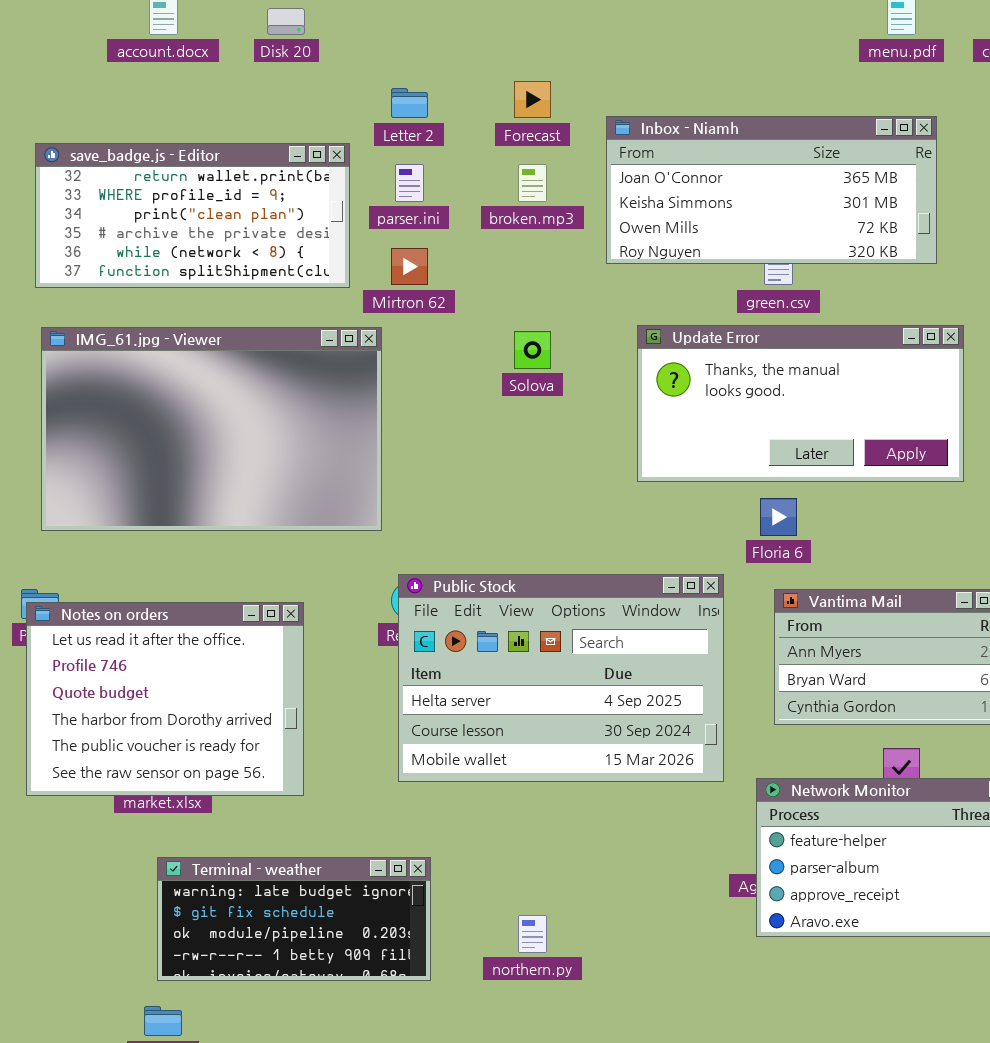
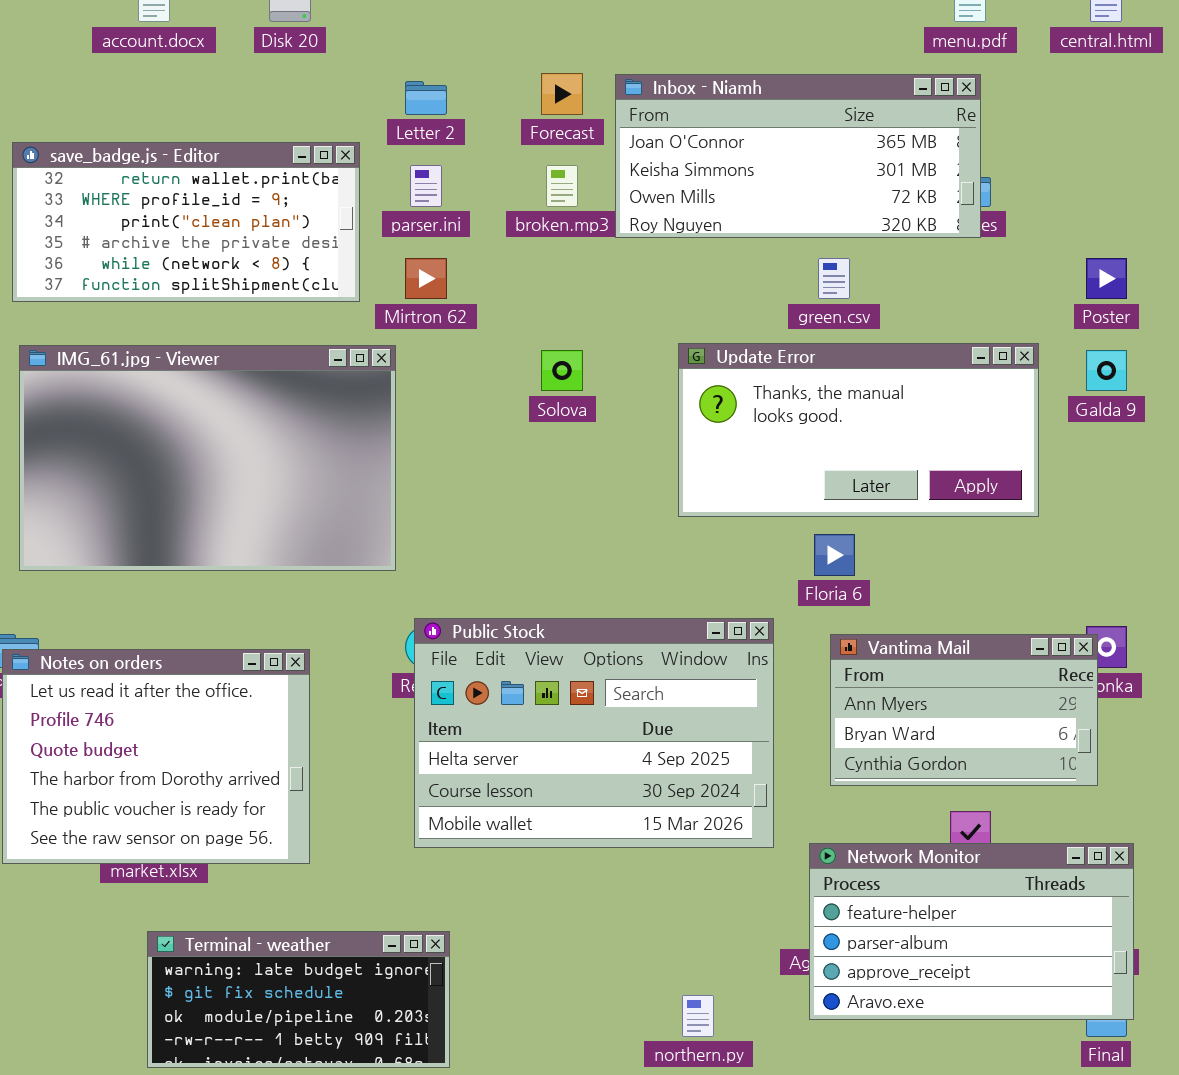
Inbox - Niamh: [606,116,937,264] -> [615,74,981,238], moved
northern.py: [518,915,547,953] -> [682,995,714,1037], moved

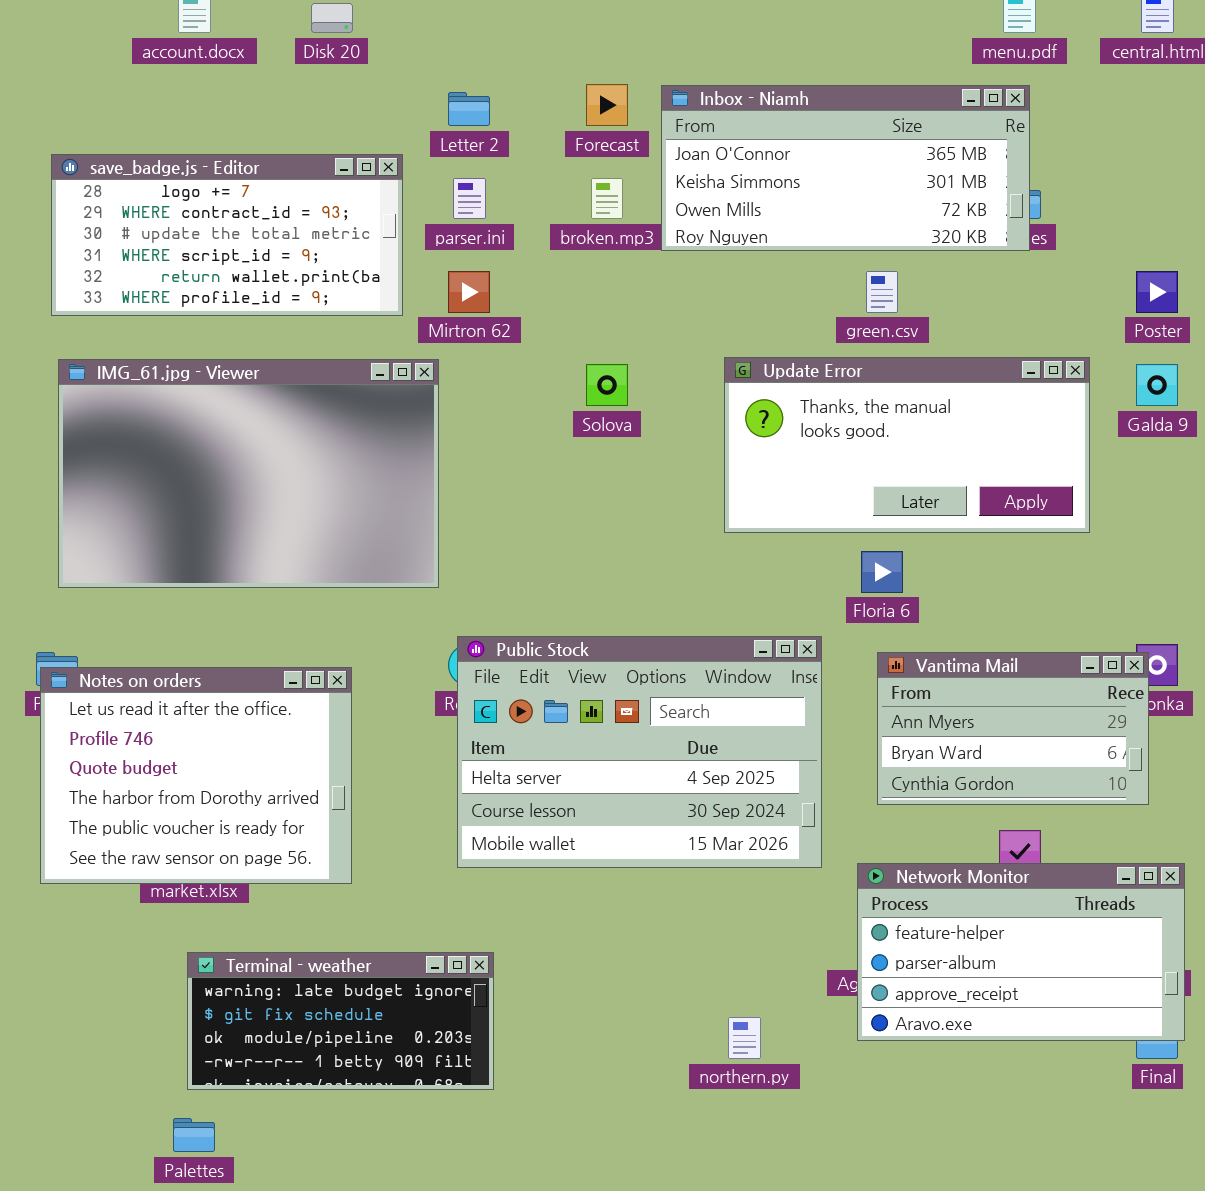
save_badge.js - Editor: [12,142,360,302] -> [51,154,403,316], scrolled up 4 rows

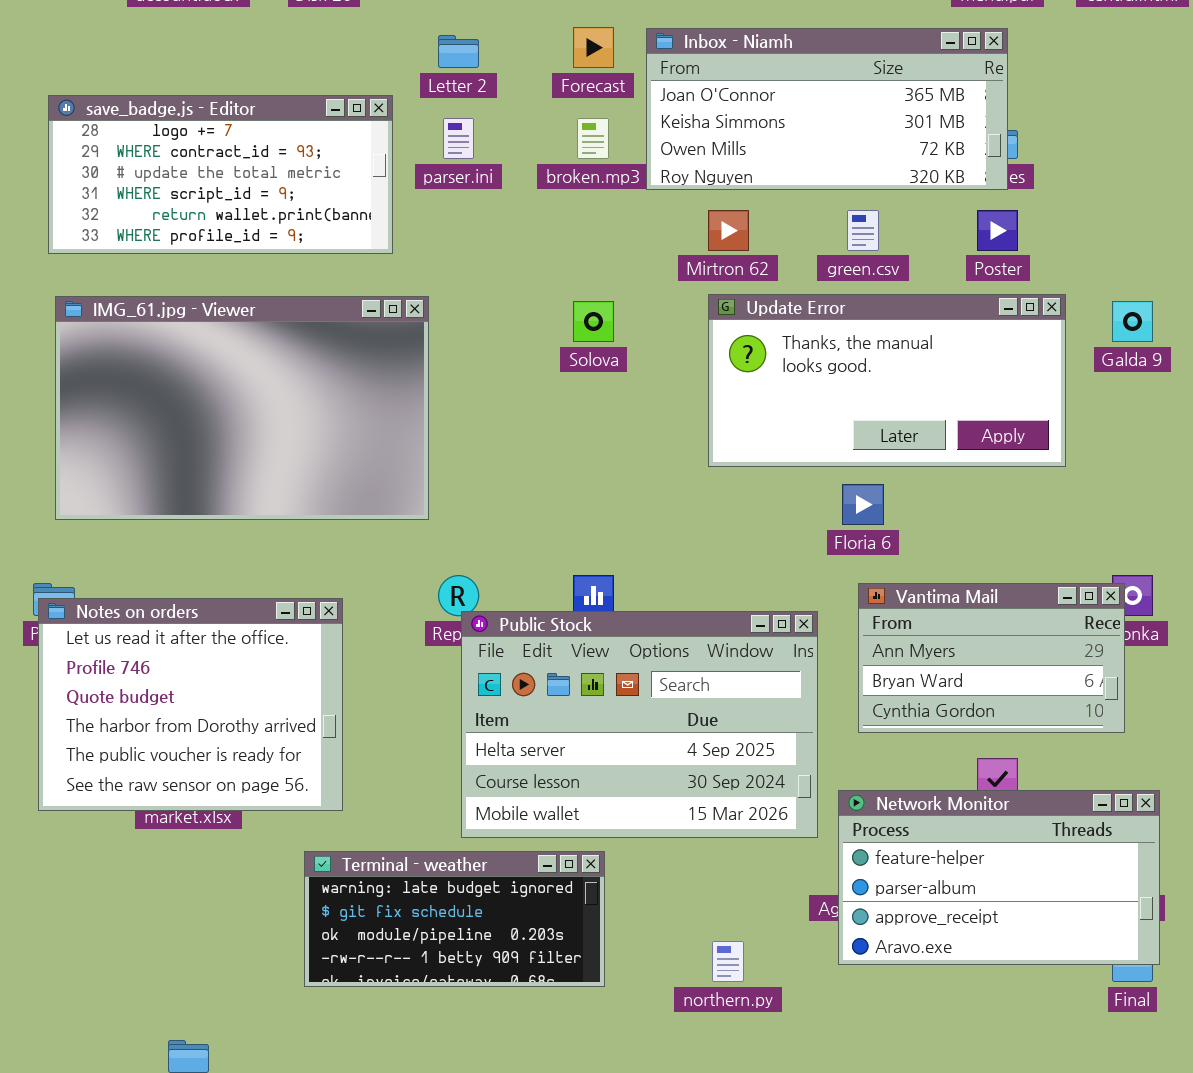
Mirtron 62: [448,271,490,313] -> [708,210,749,251], moved
Poster: [1136,271,1178,313] -> [977,210,1018,251], moved
Public Stock: [457,636,822,868] -> [461,611,818,838], moved
Terminal - weather: [187,952,494,1090] -> [304,851,605,987], moved

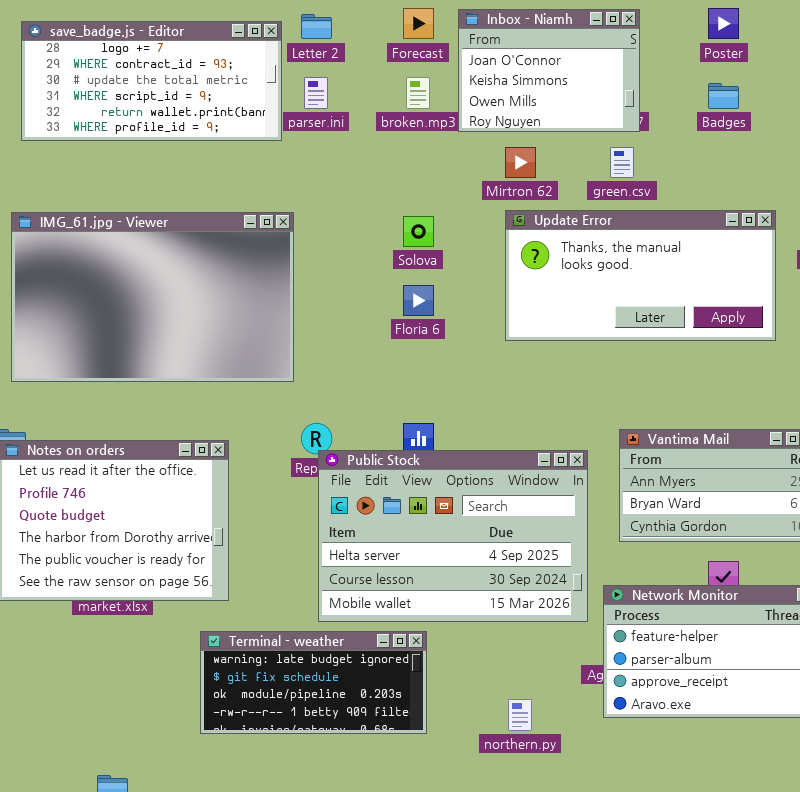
Inbox - Niamh: [646,28,1008,190] -> [458,9,640,132], resized
save_badge.js - Editor: [48,95,393,254] -> [21,21,282,141], moved
Poster: [977,210,1018,251] -> [708,8,739,39], moved
Floria 6: [842,484,884,525] -> [403,285,434,316], moved

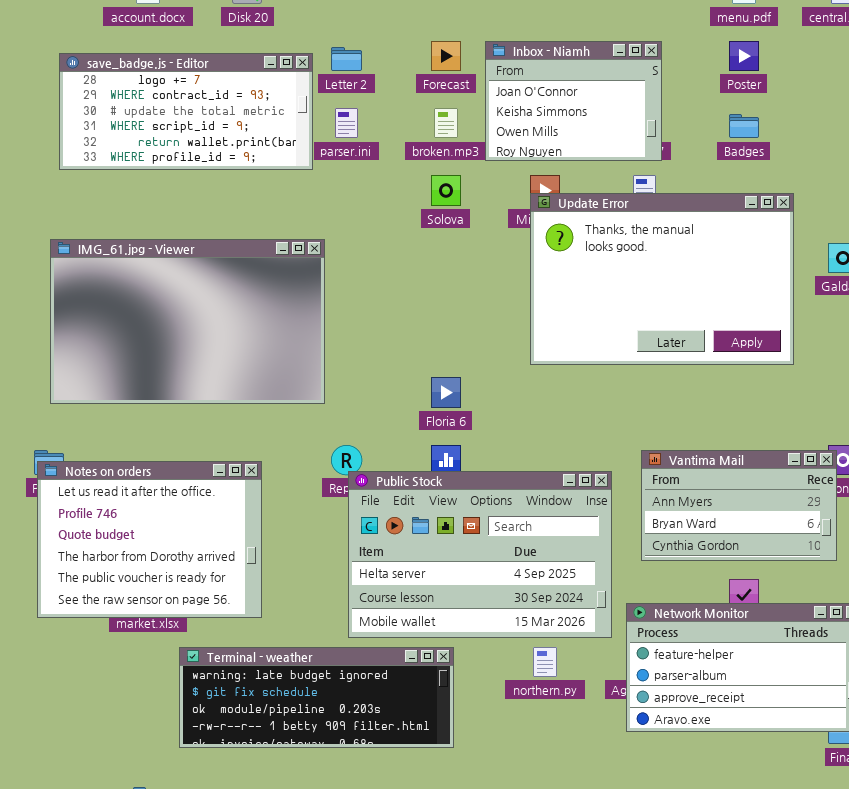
Update Error: [505,210,776,341] -> [530,193,794,365], resized
Solova: [403,216,434,247] -> [431,175,461,206], moved
Floria 6: [403,285,434,316] -> [431,377,461,408], moved
Terminal - weather: [200,631,427,734] -> [179,647,454,748], resized
northern.py: [508,699,532,731] -> [533,647,557,677], moved

